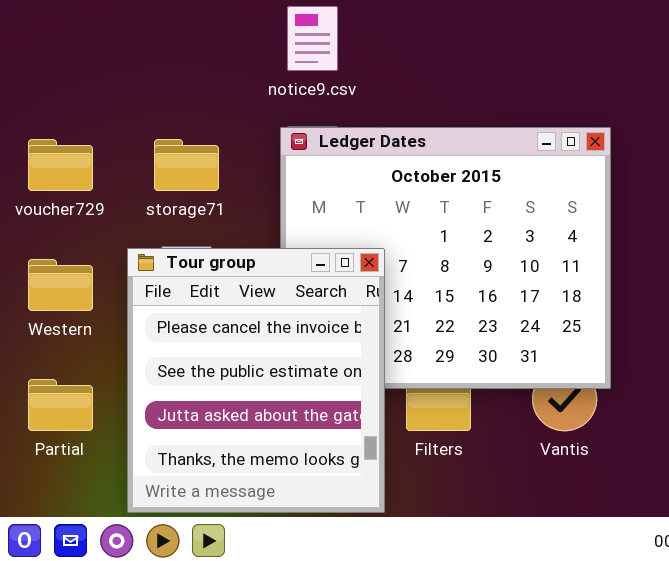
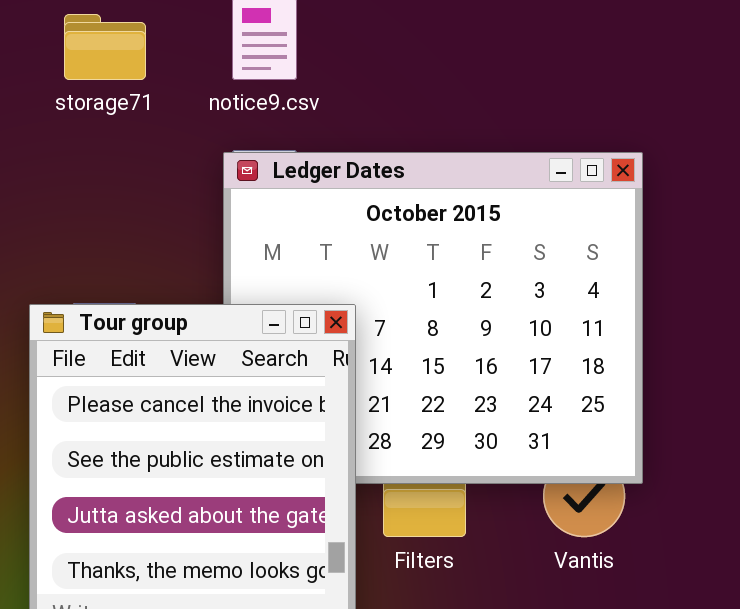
storage71: [154,139,219,191] -> [64,14,146,80], moved

